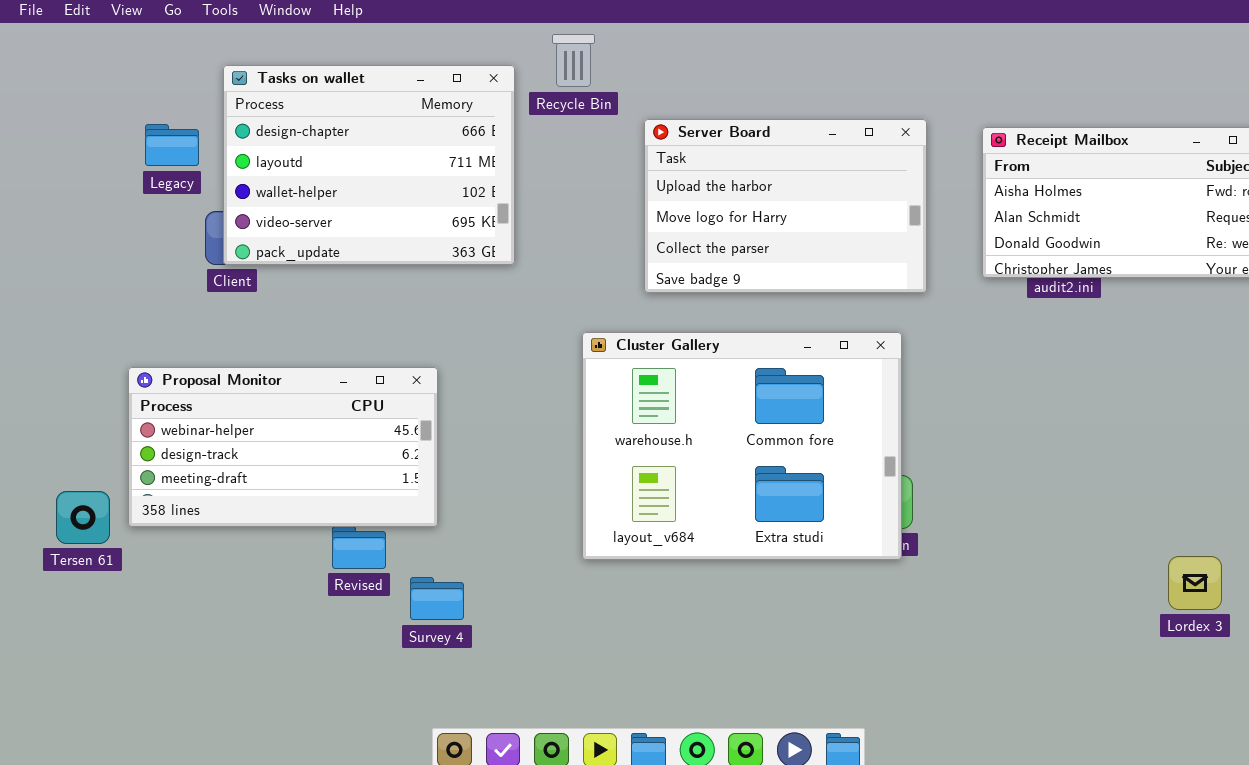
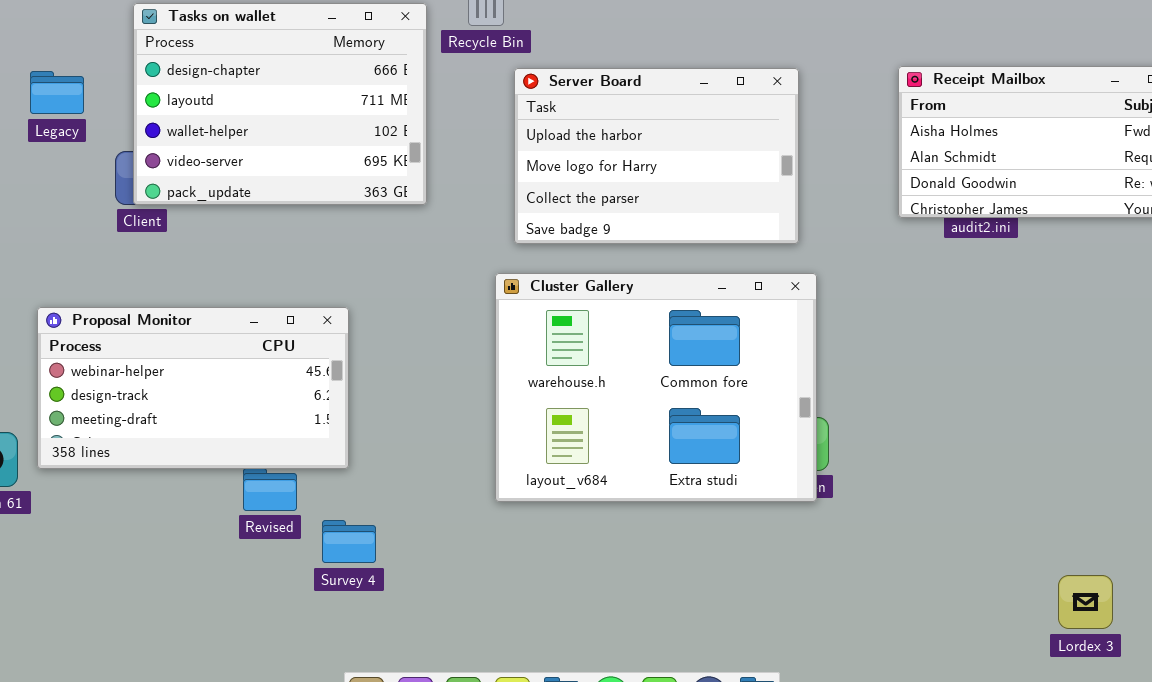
Server Board: [644,119,927,293] -> [514,68,799,244], moved
Legacy: [145,124,199,166] -> [30,71,84,114], moved
Lordex 3: [1168,556,1222,610] -> [1058,575,1113,629], moved

